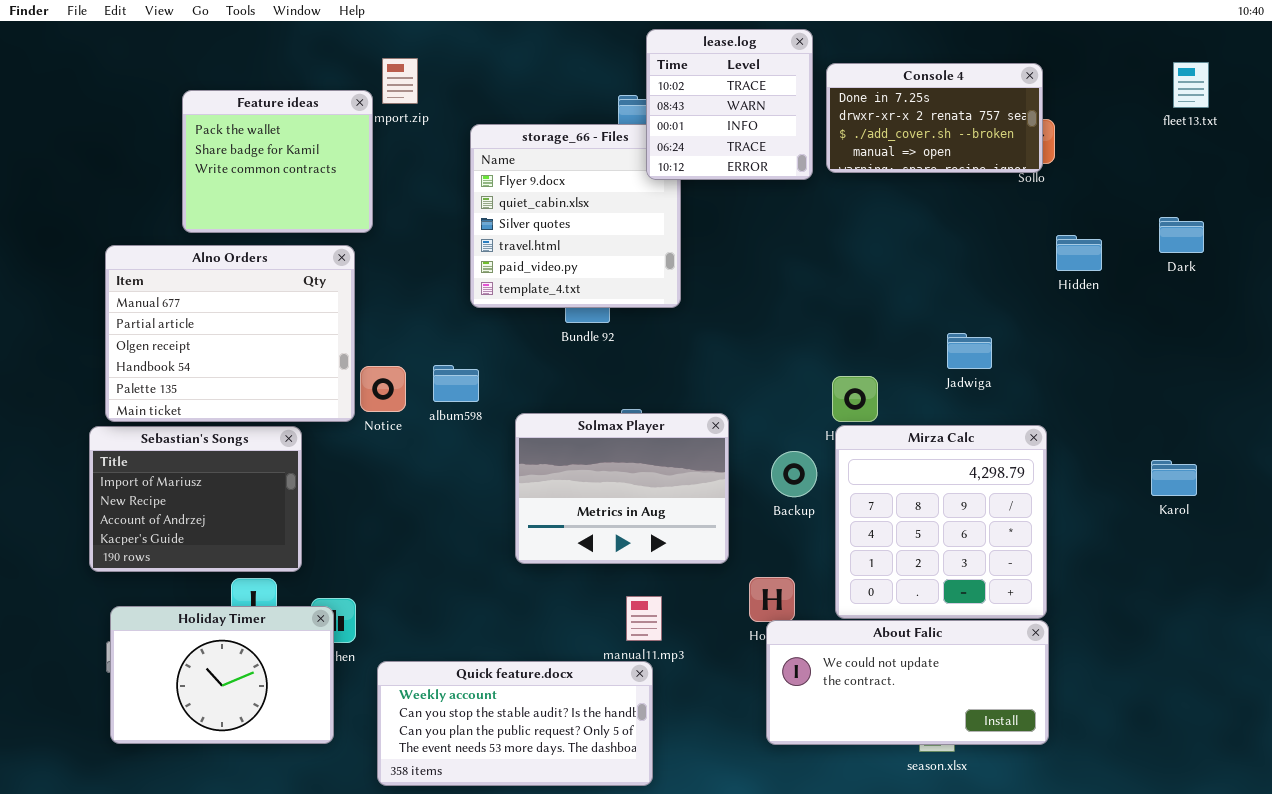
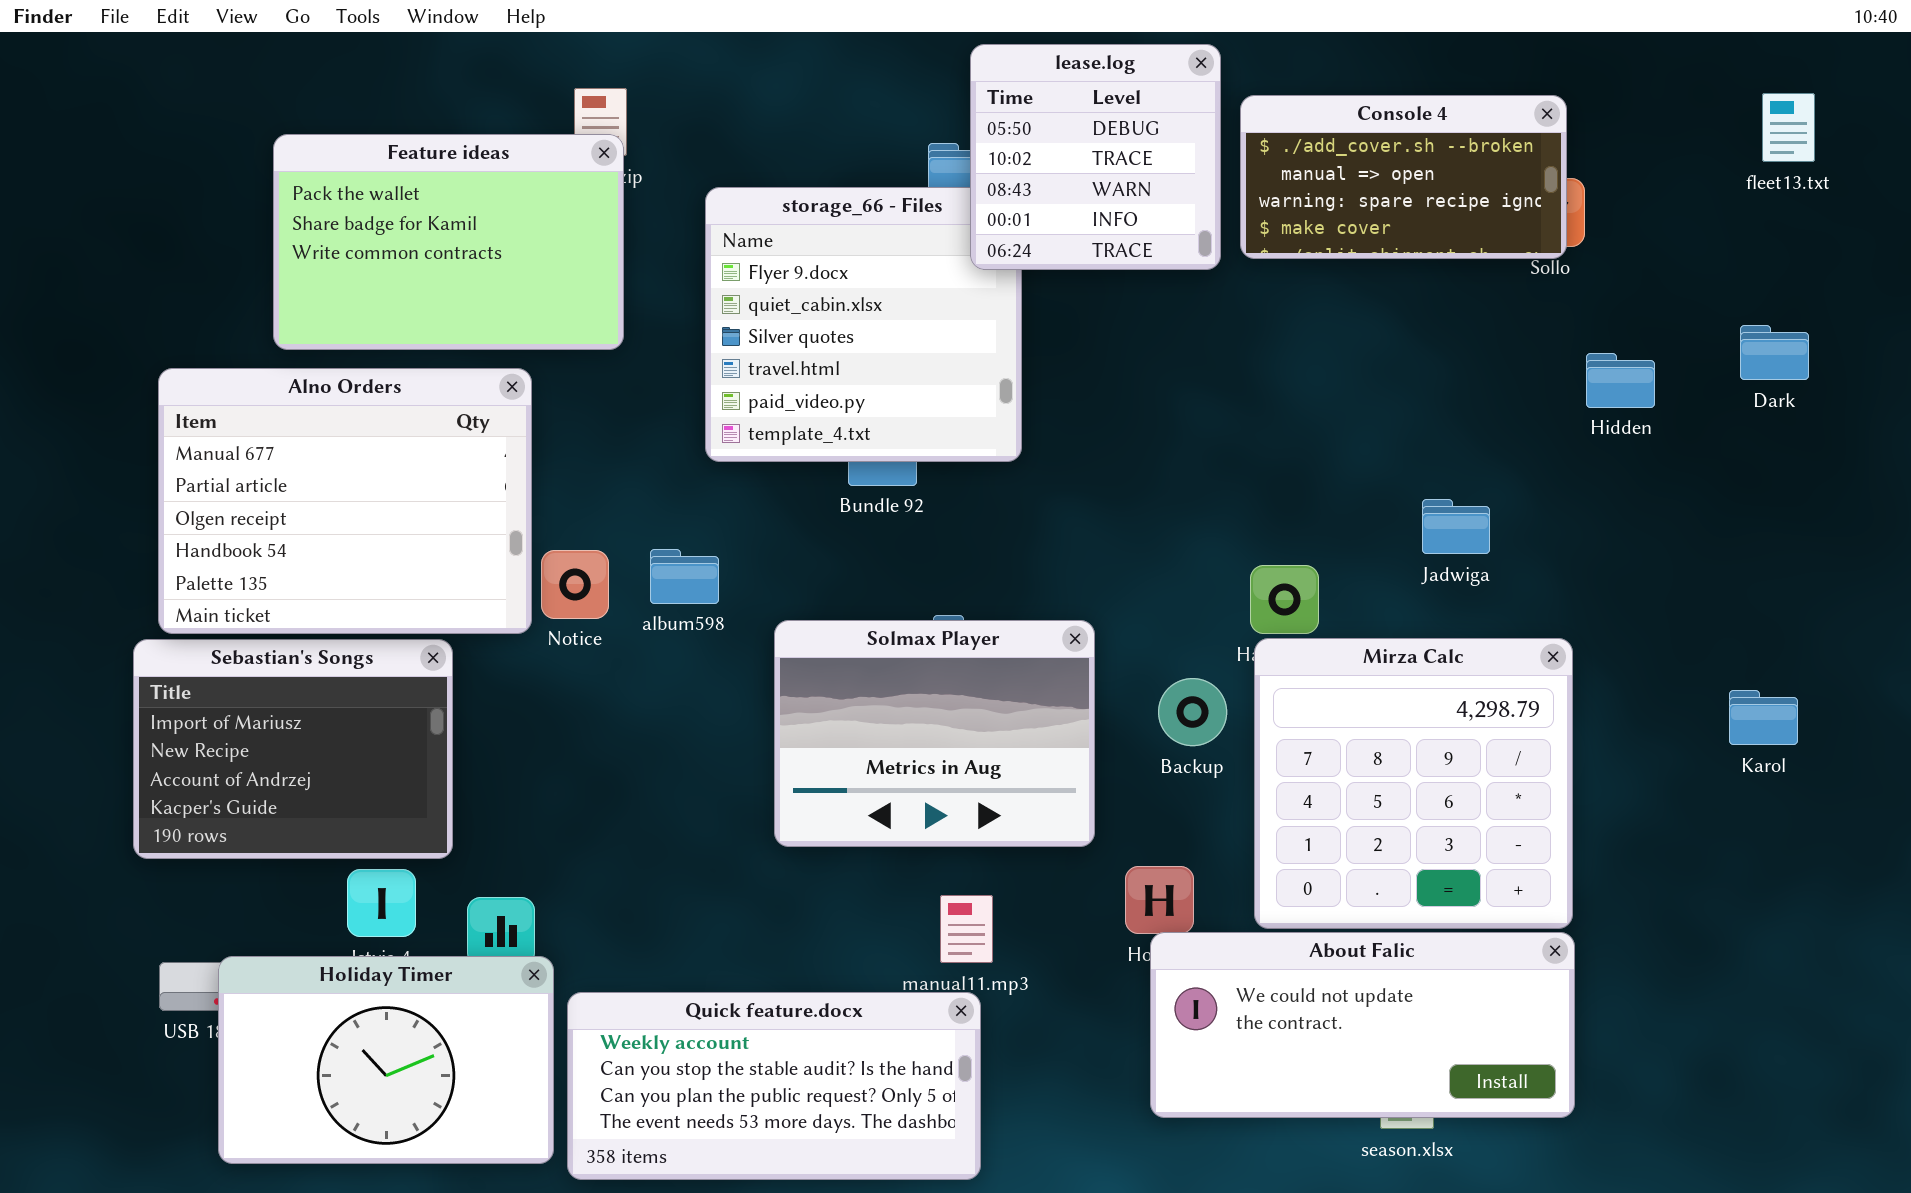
lease.log: [646,29,813,180] -> [970,44,1221,270], scrolled up 1 row
Console 4: [826,63,1043,173] -> [1240,95,1567,259], scrolled down 2 rows
Feature ideas: [182,90,373,233] -> [273,134,624,350], resized
Holiday Timer: [110,606,334,744] -> [218,956,554,1164], moved

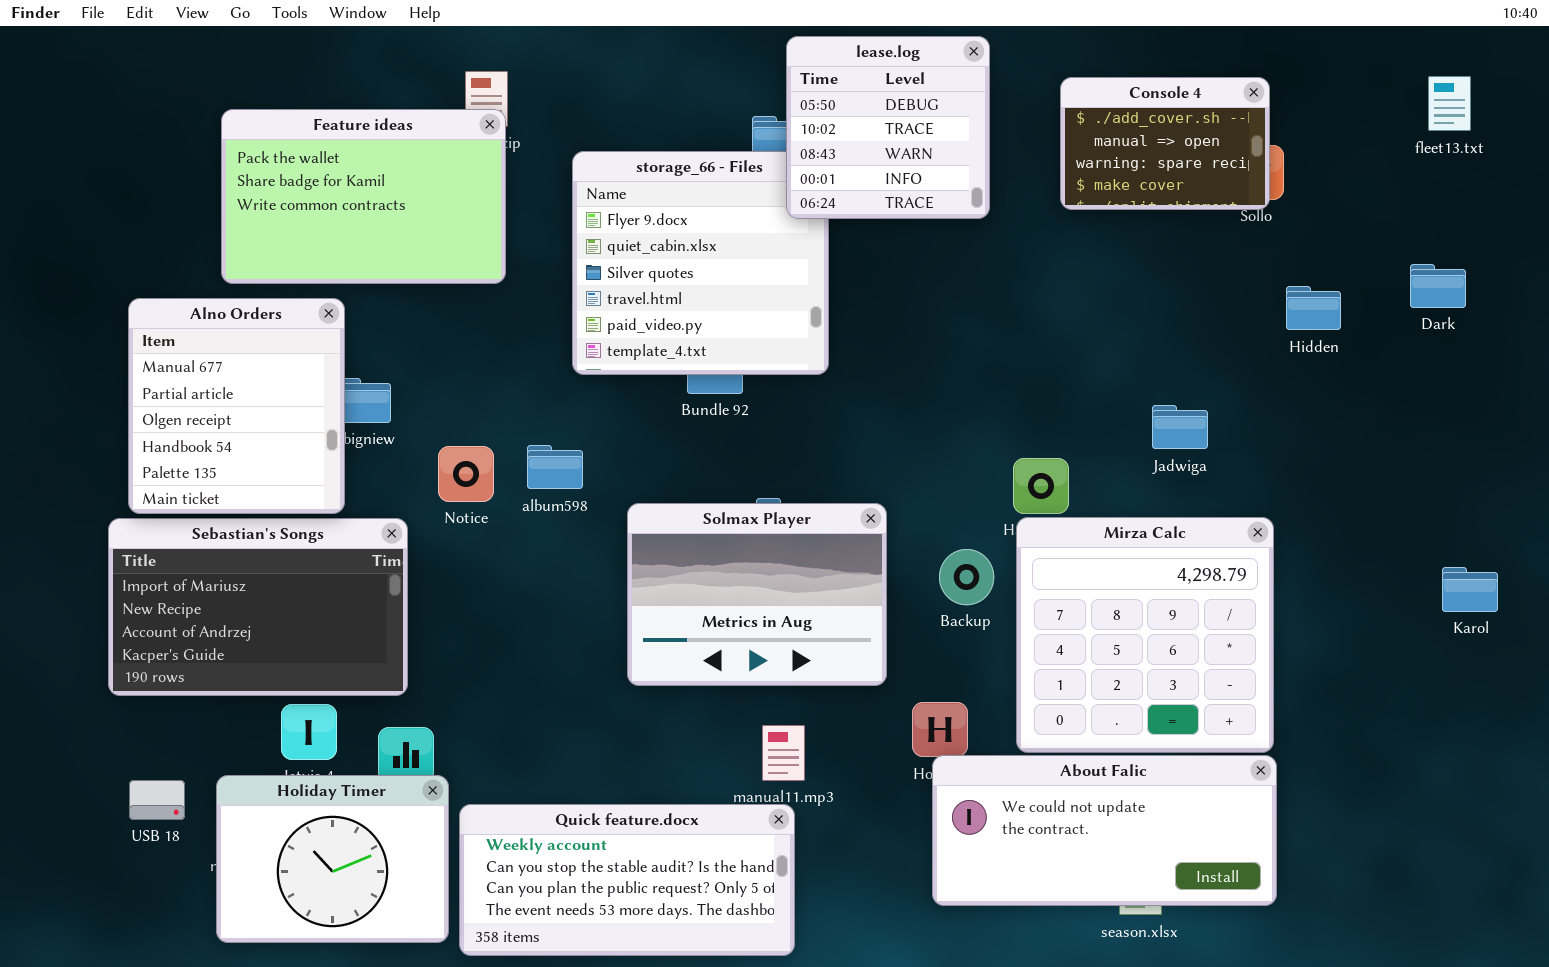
Console 4: [1240,95,1567,259] -> [1060,77,1270,210], resized
Alno Orders: [158,368,532,634] -> [128,298,345,514], resized
Sebastian's Songs: [133,639,453,859] -> [108,518,408,696], resized
Karol: [1729,690,1798,745] -> [1442,567,1498,612], moved
Holiday Timer: [218,956,554,1164] -> [216,775,449,943], resized

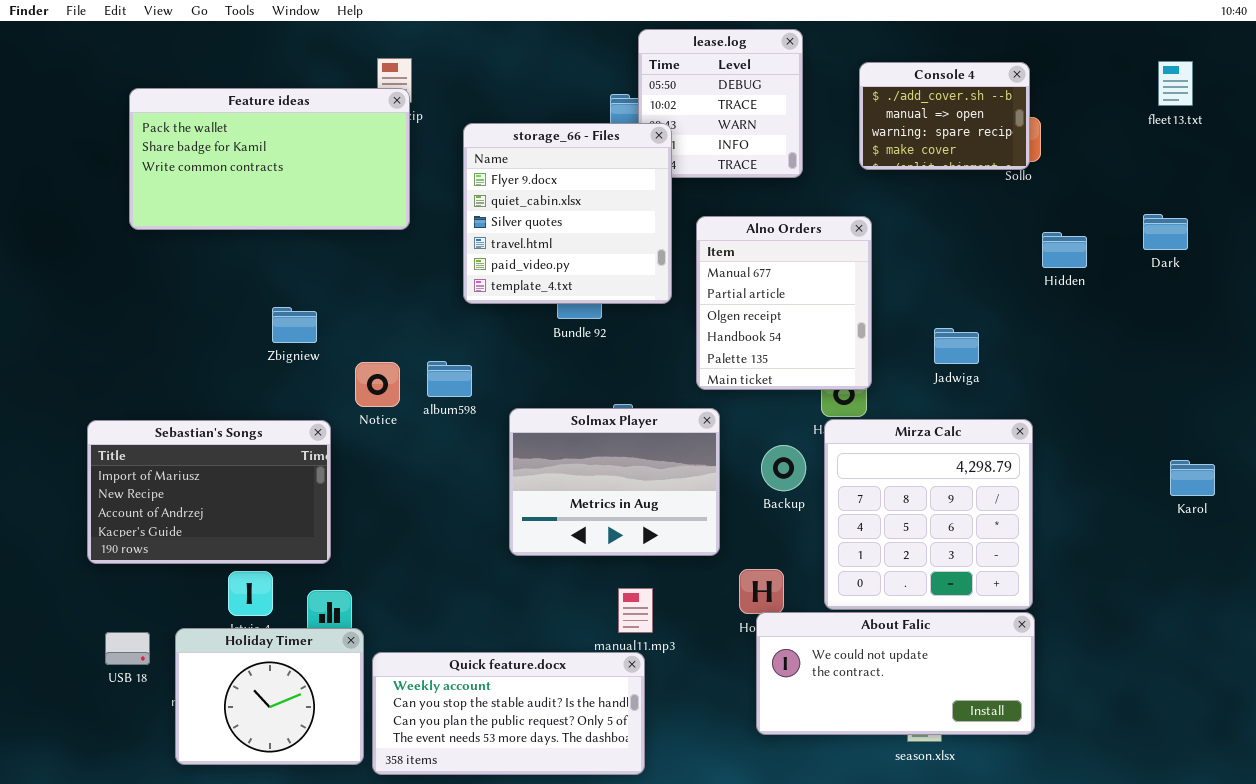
Feature ideas: [221,109,506,284] -> [129,88,410,230], resized
storage_66 - Files: [572,151,829,375] -> [463,123,672,304], raised
Alno Orders: [128,298,345,514] -> [696,216,872,390], moved

